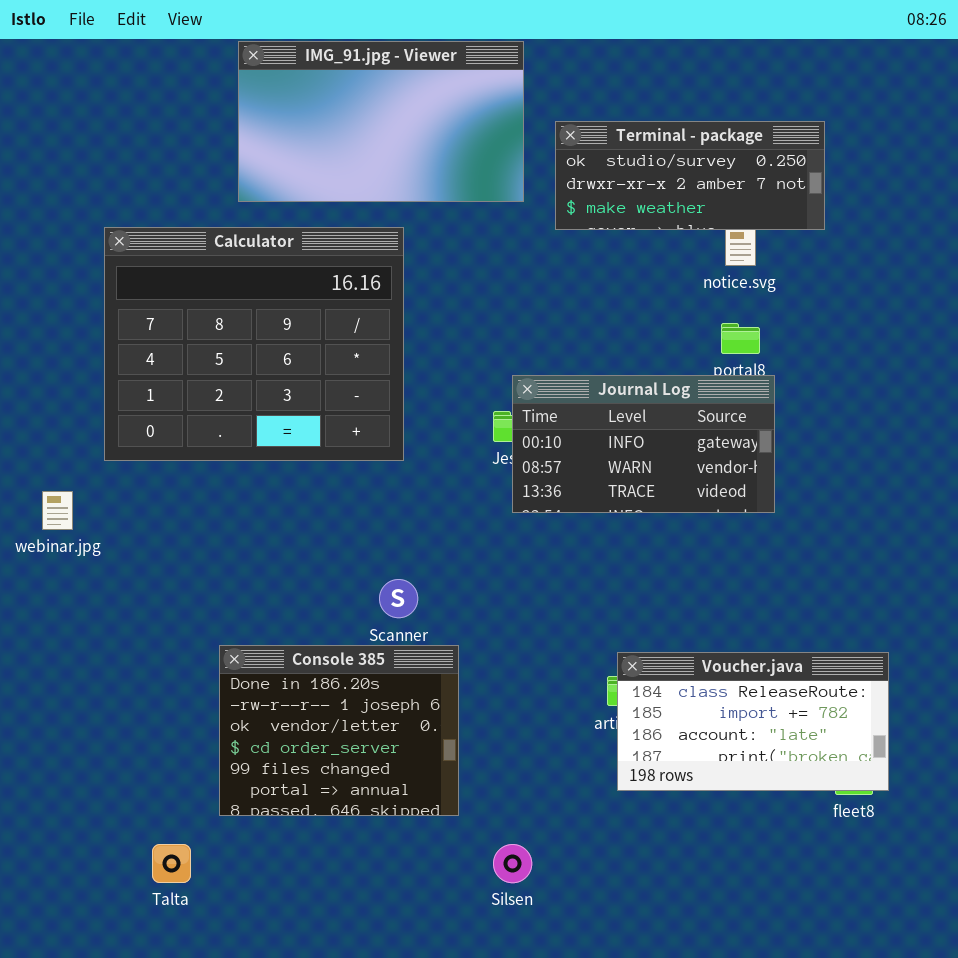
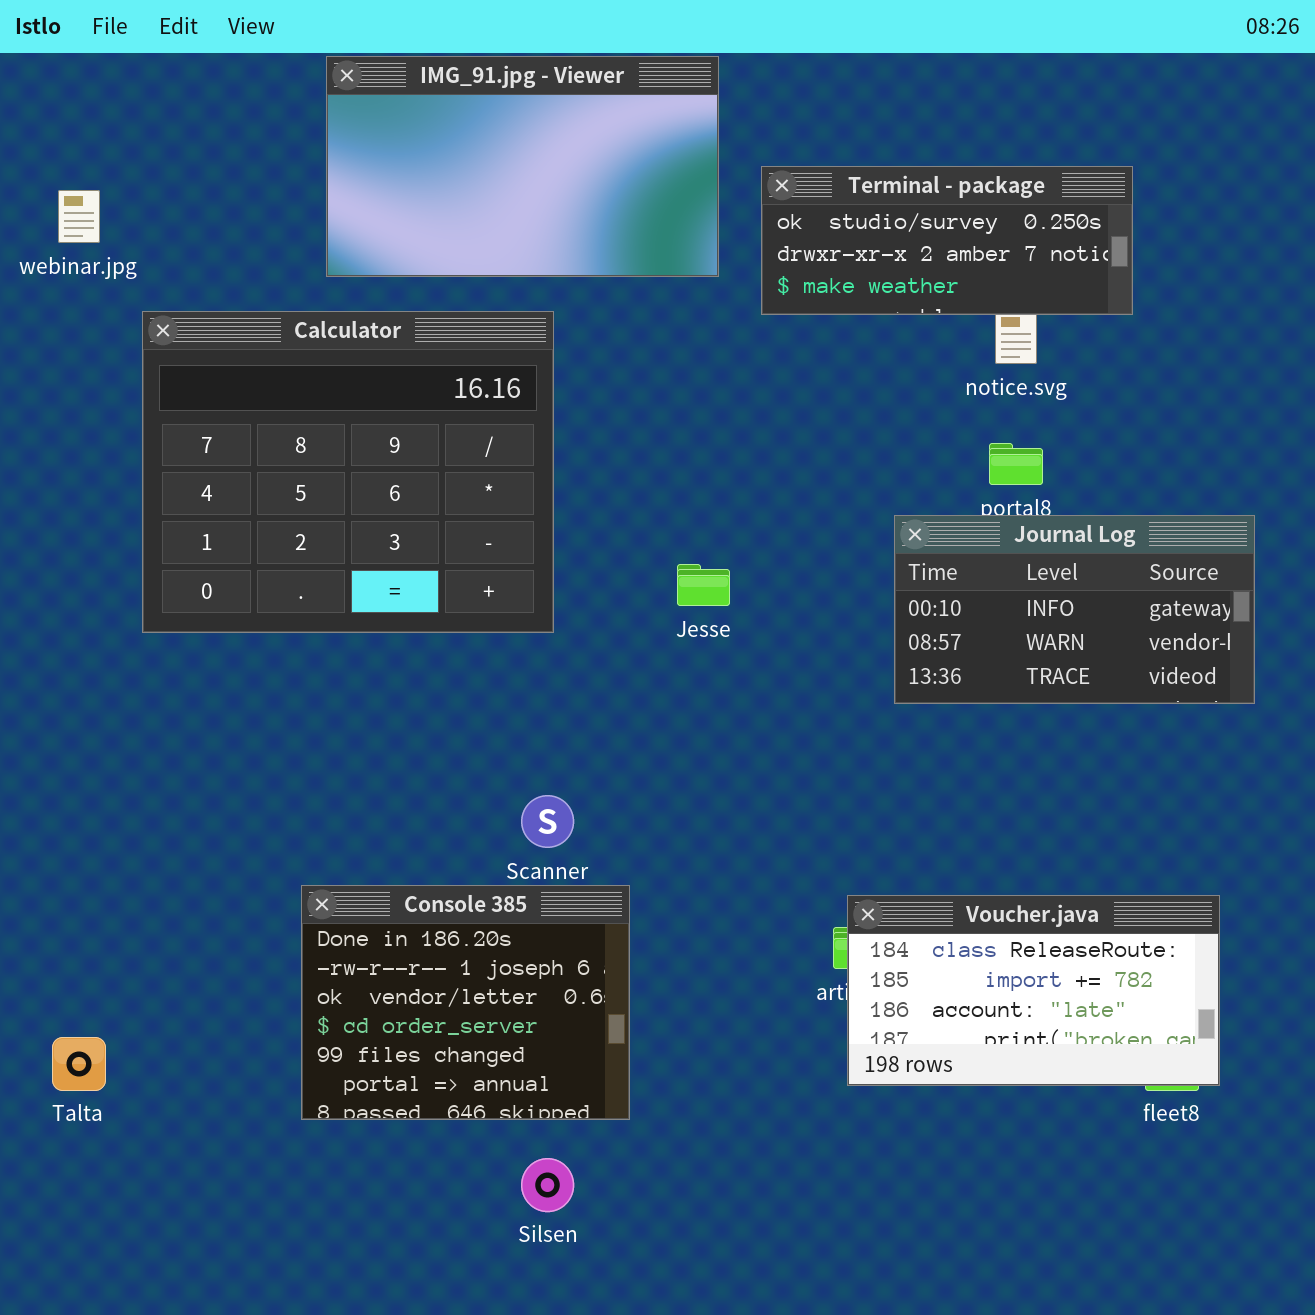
Journal Log: [512,375,775,513] -> [894,515,1255,704], moved
webinar.jpg: [42,491,73,530] -> [58,190,100,243], moved
Talta: [152,844,191,883] -> [52,1037,106,1091], moved
Silsen: [493,844,532,883] -> [521,1158,574,1212], moved

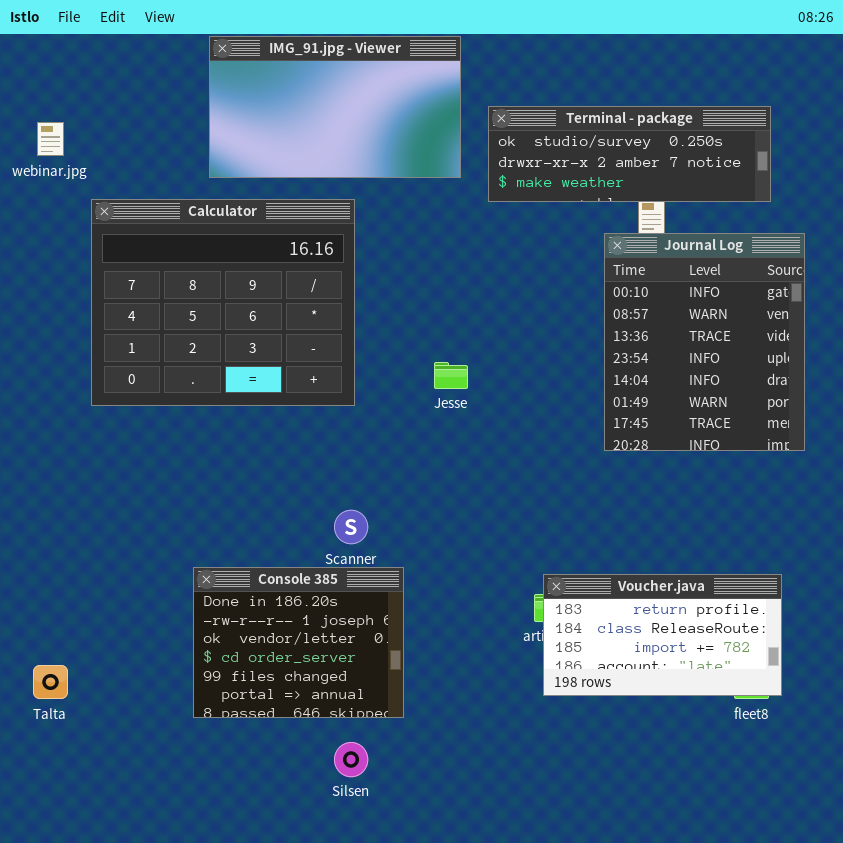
Terminal - package: [761,166,1133,315] -> [488,106,771,202], resized
Journal Log: [894,515,1255,704] -> [604,233,805,451], resized
Voucher.java: [847,895,1220,1086] -> [543,574,782,696], scrolled up 1 row

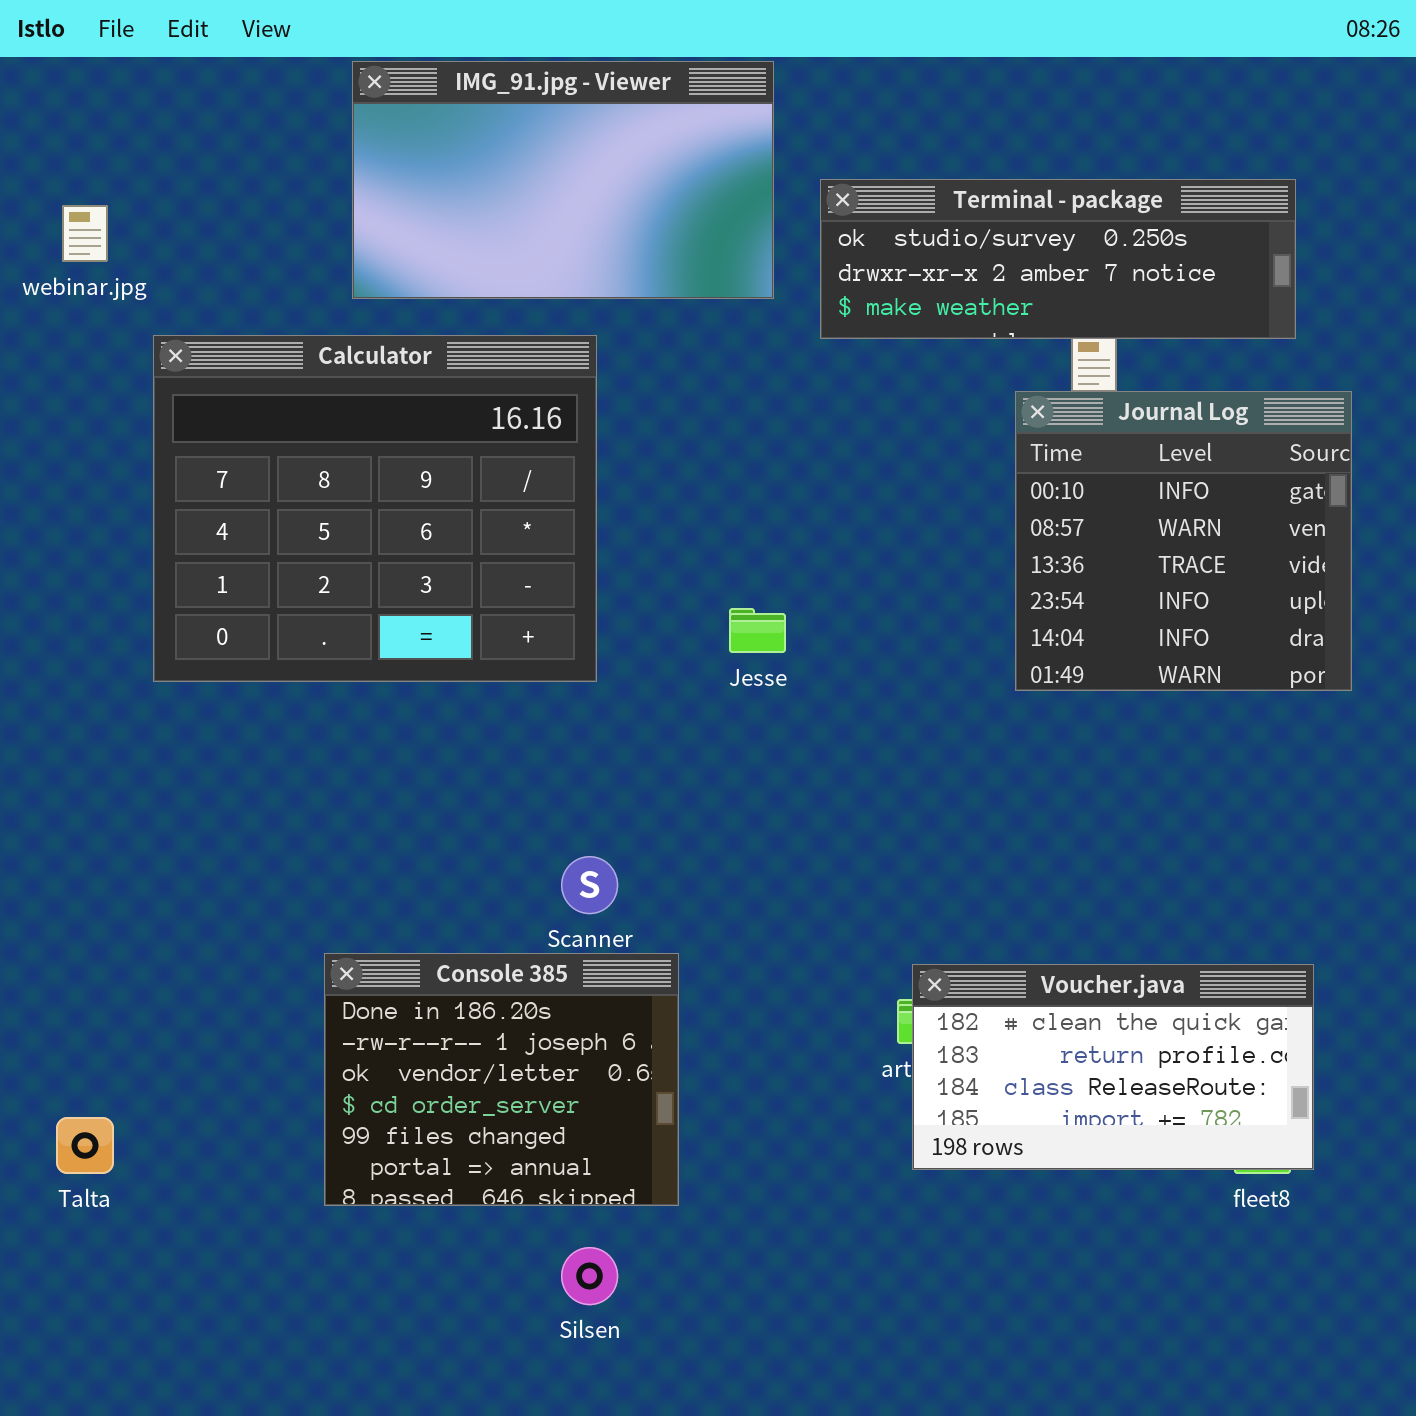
Journal Log: [604,233,805,451] -> [1015,391,1352,691], resized
Voucher.java: [543,574,782,696] -> [912,964,1314,1170], scrolled up 1 row

